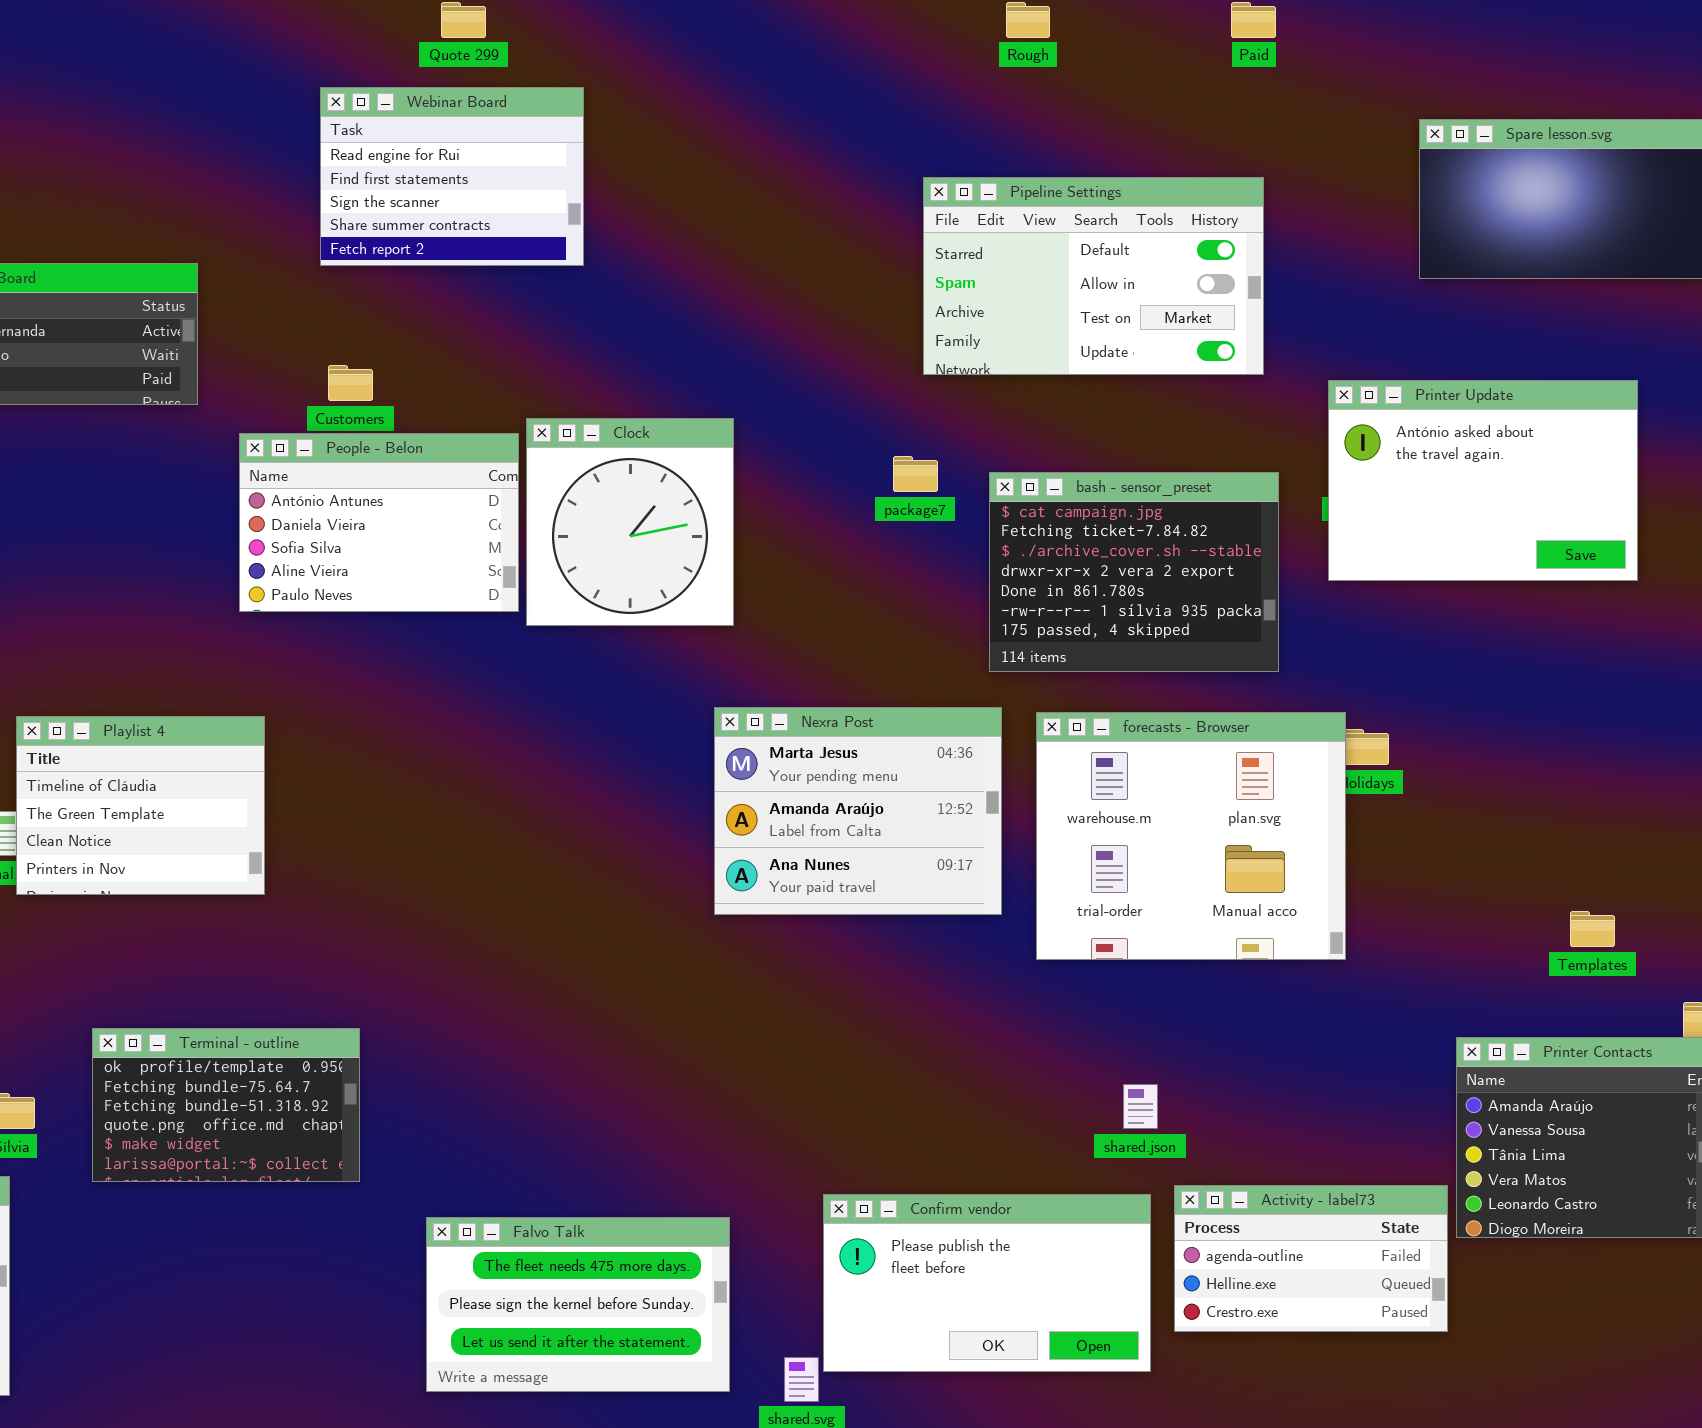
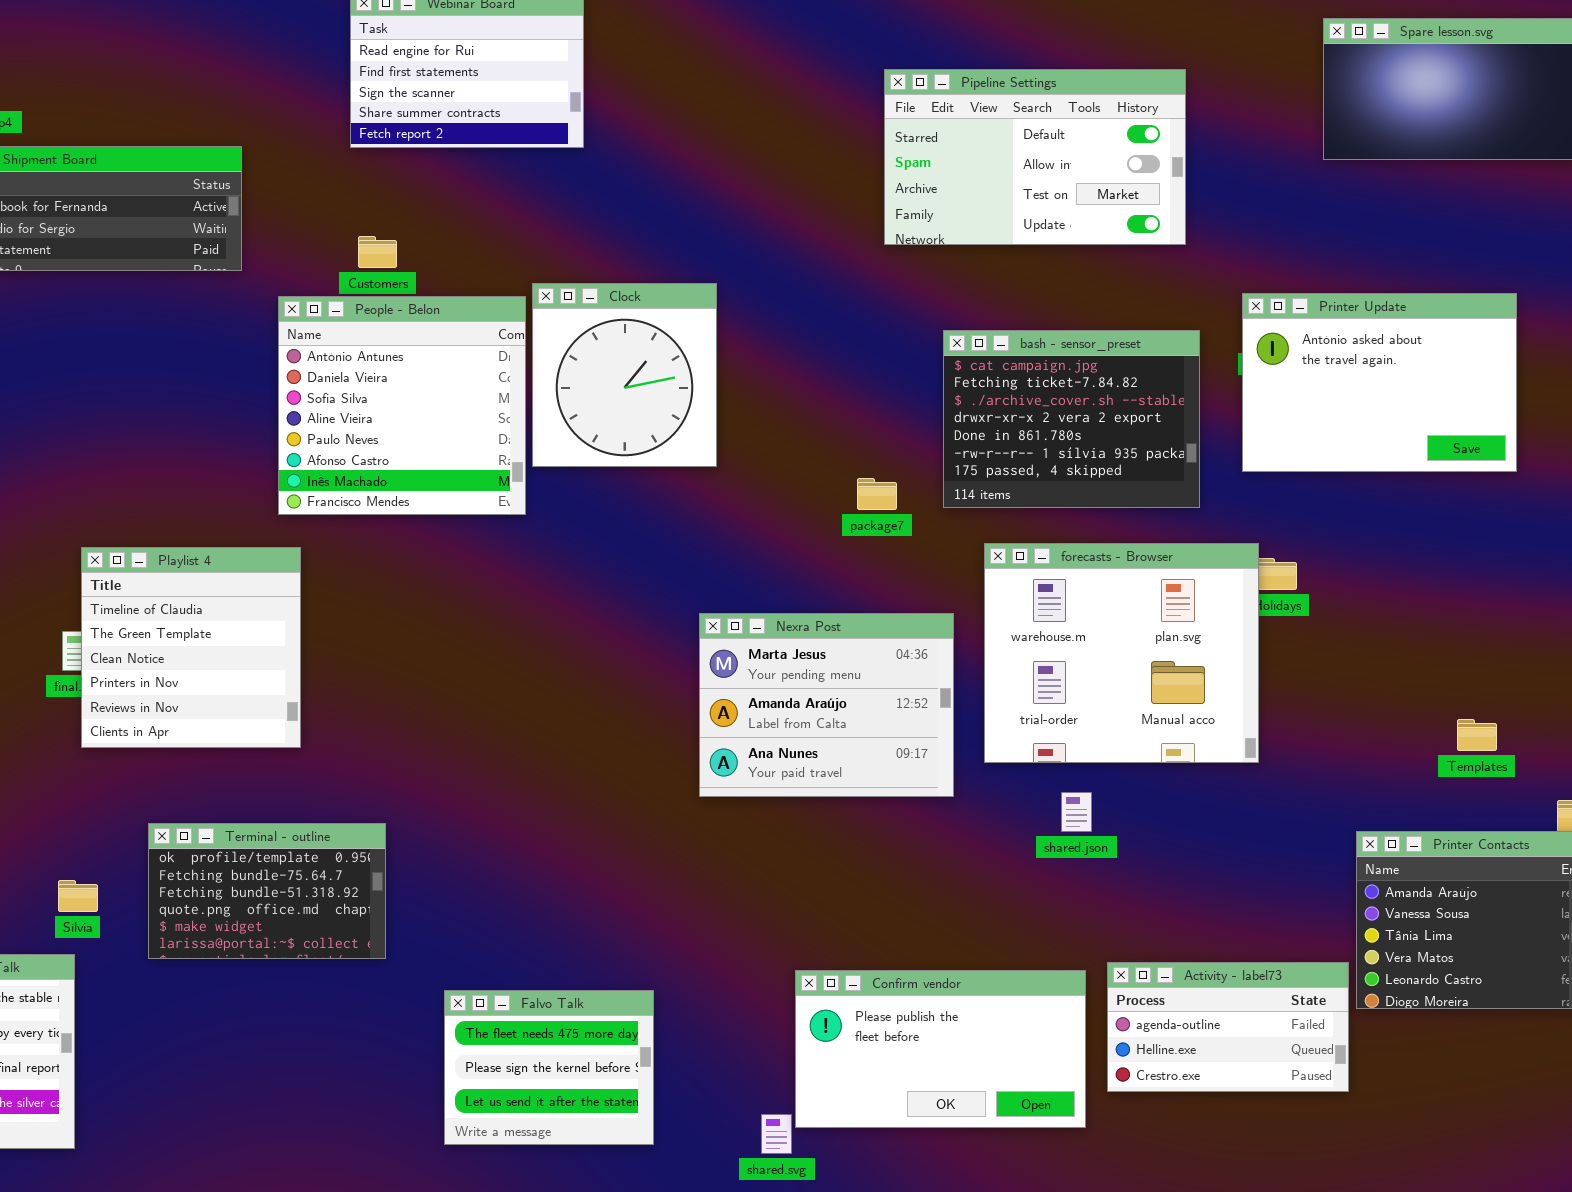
Printer Update: [1328,380,1638,581] -> [1242,293,1517,472], moved
People - Belon: [239,433,519,612] -> [278,296,526,515], resized
package7: [893,456,938,492] -> [857,478,897,510], moved
Nexra Post: [714,707,1002,915] -> [699,613,954,797], moved
Playlist 4: [16,716,265,895] -> [81,547,301,748], resized
shared.json: [1123,1084,1158,1129] -> [1061,792,1092,832], moved
Falvo Talk: [426,1217,730,1392] -> [444,990,654,1145], resized

